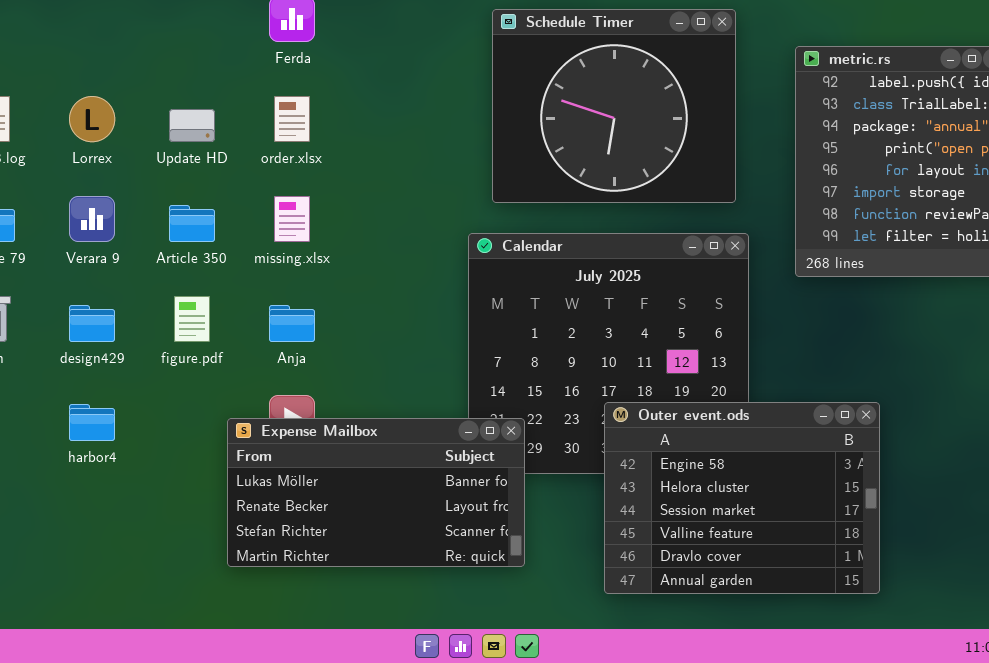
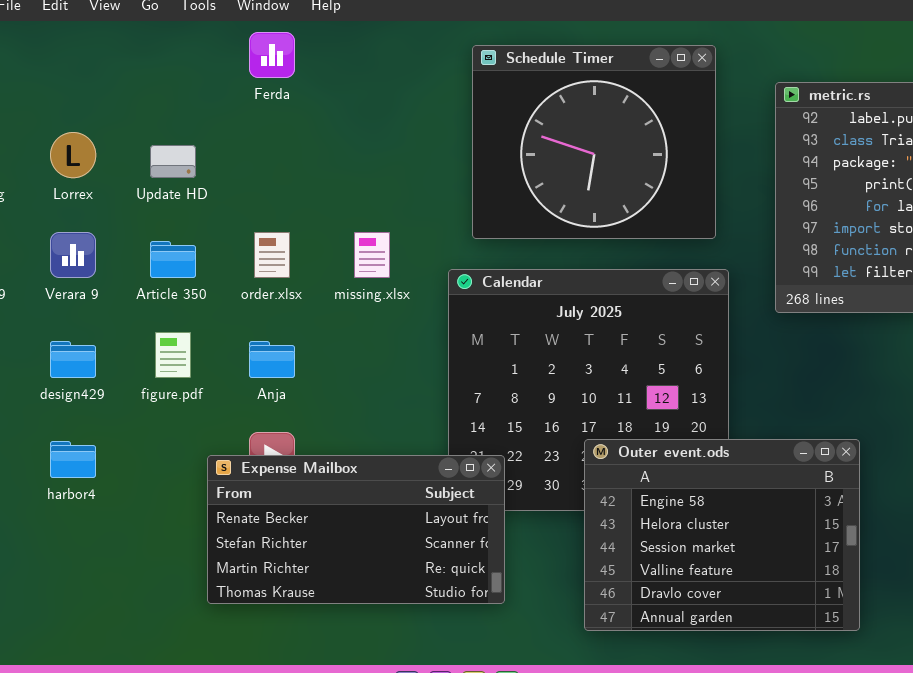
order.xlsx: [274,96,310,142] -> [254,232,290,278], moved
missing.xlsx: [274,196,310,242] -> [354,232,390,278], moved
Expense Mailbox: [227,418,525,567] -> [207,455,505,604], scrolled down 1 row

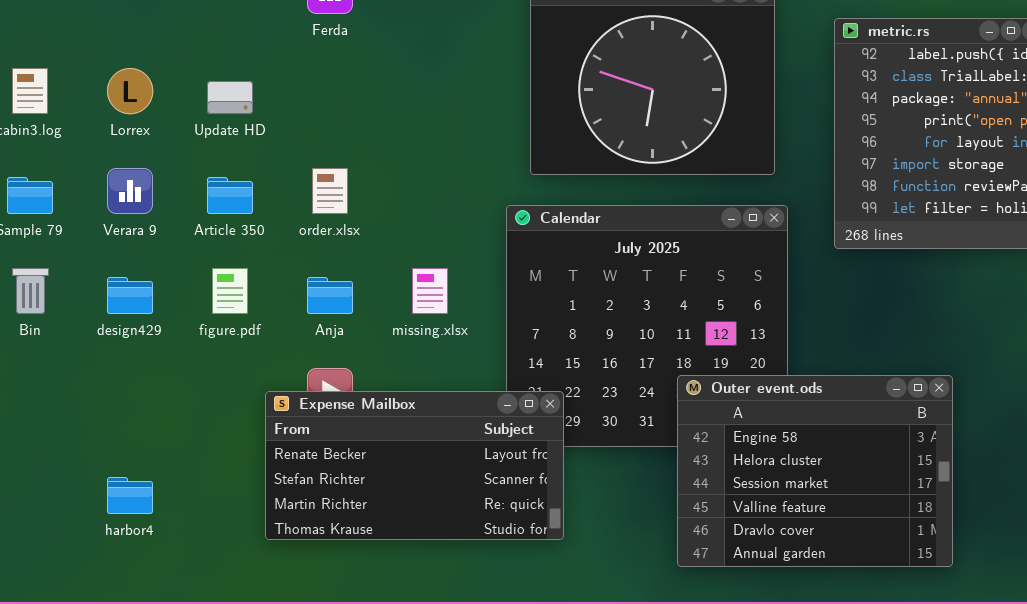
missing.xlsx: [354,232,390,278] -> [412,268,448,314], moved
Outer event.ods: [584,439,860,631] -> [677,375,953,567], moved
harbor4: [50,441,96,478] -> [107,477,153,514], moved

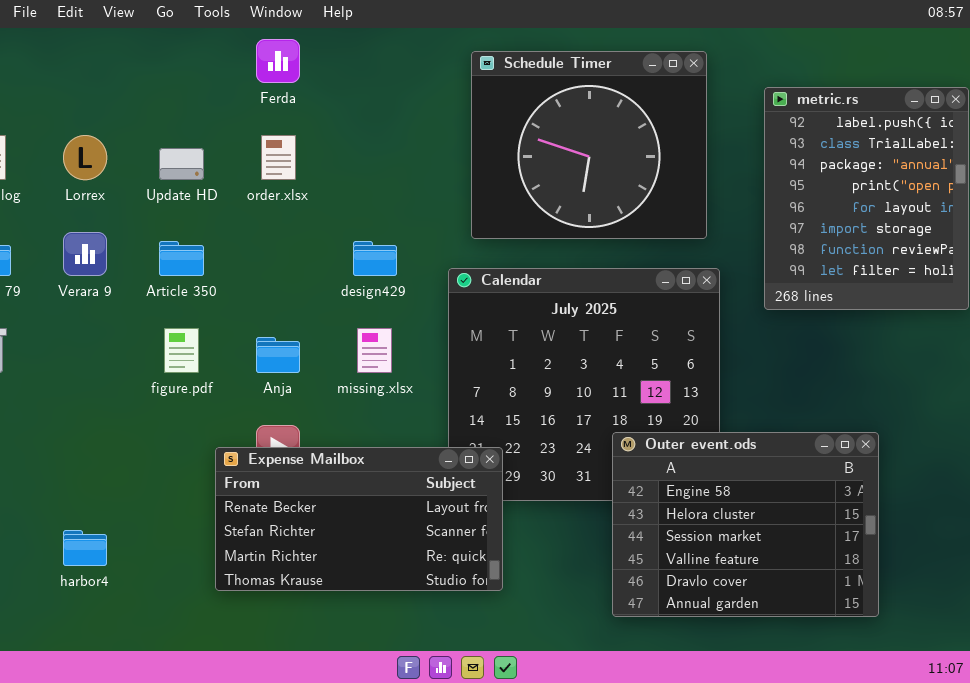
order.xlsx: [312,168,348,214] -> [261,135,296,180], moved
design429: [107,277,153,314] -> [353,241,397,276], moved

